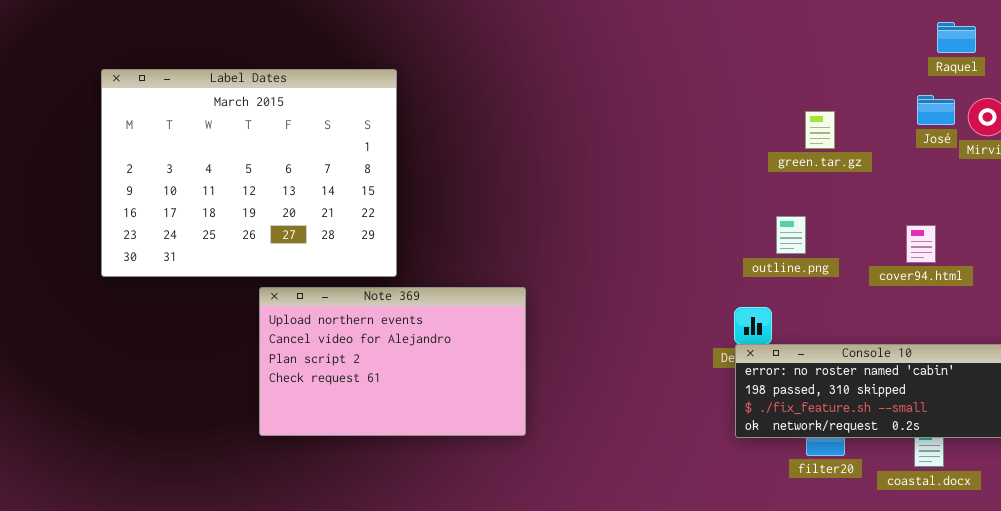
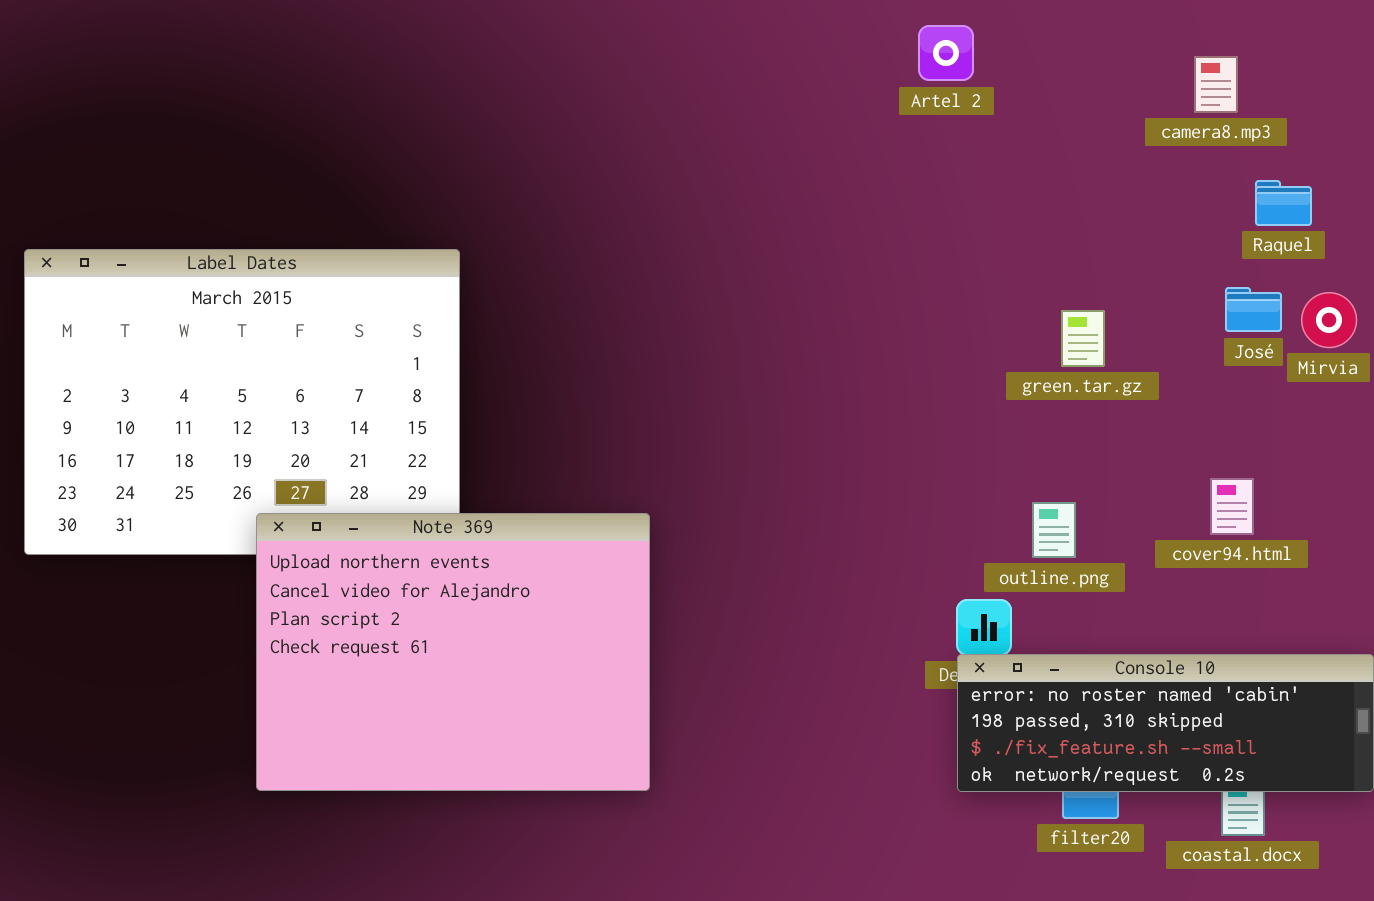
outline.png: [776,216,806,254] -> [1032,502,1076,558], moved
Note 369: [259,287,526,436] -> [256,513,650,791], resized

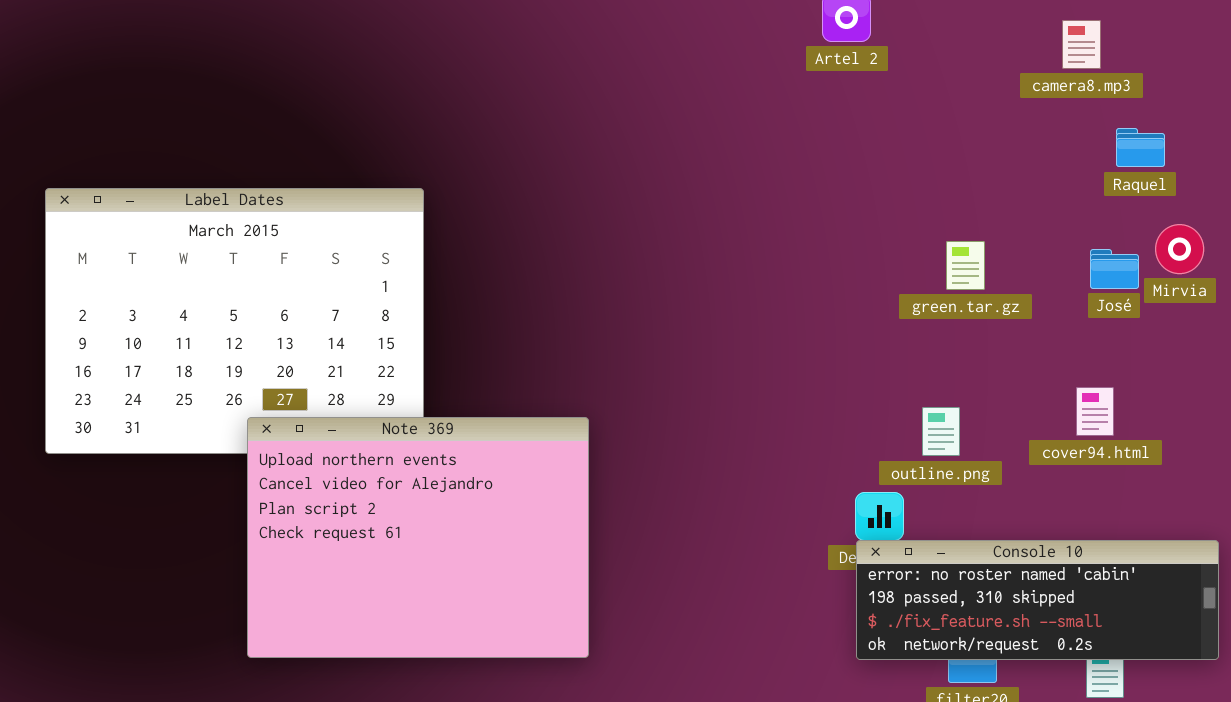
José: [1225,287,1282,332] -> [1090,249,1139,289], moved

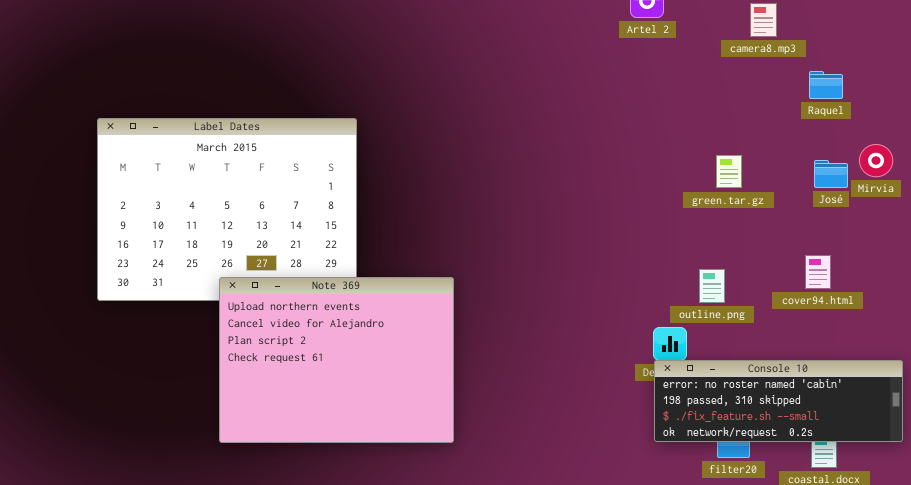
camera8.mp3: [1062,20,1101,69] -> [750,3,777,37], moved
Raquel: [1116,128,1165,167] -> [809,71,843,99], moved
Note 369: [247,417,589,658] -> [219,277,454,443], moved

